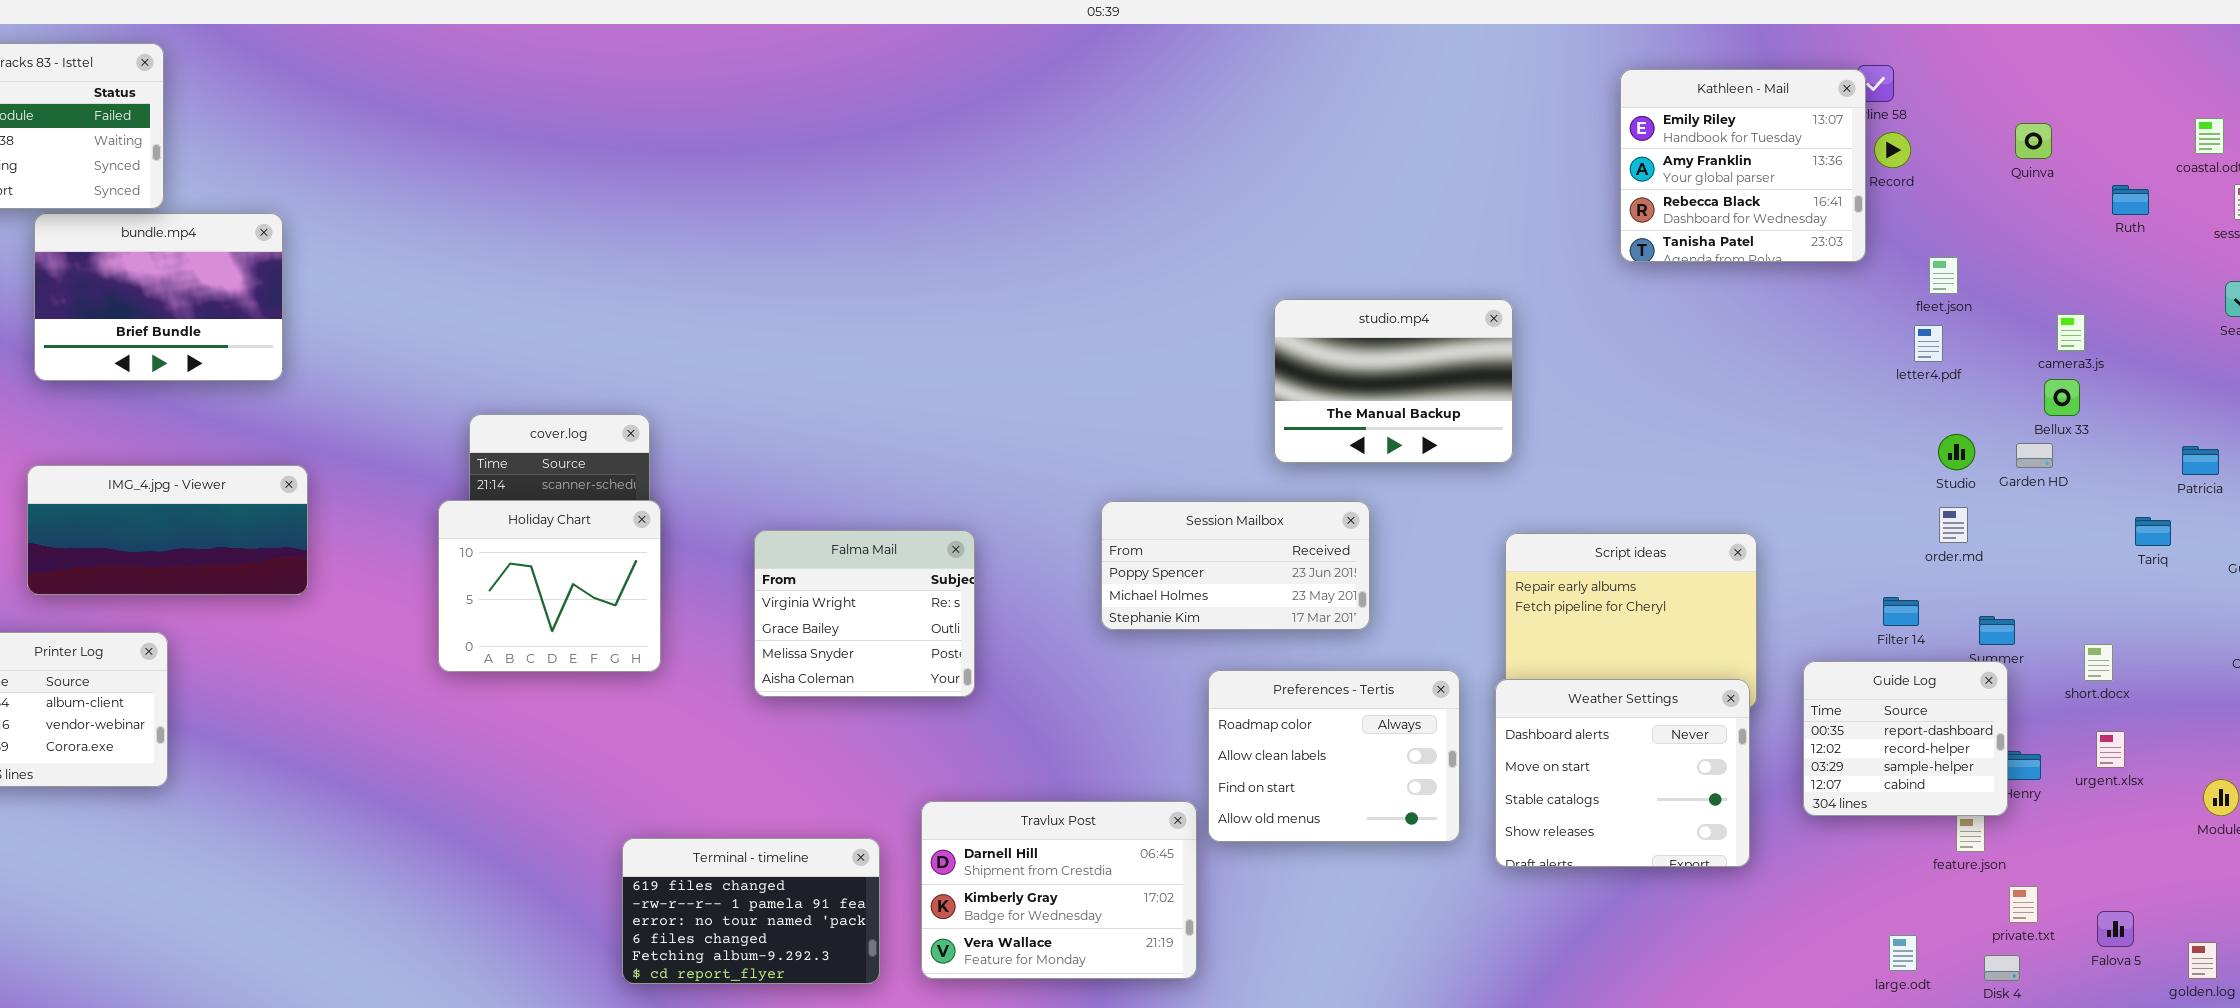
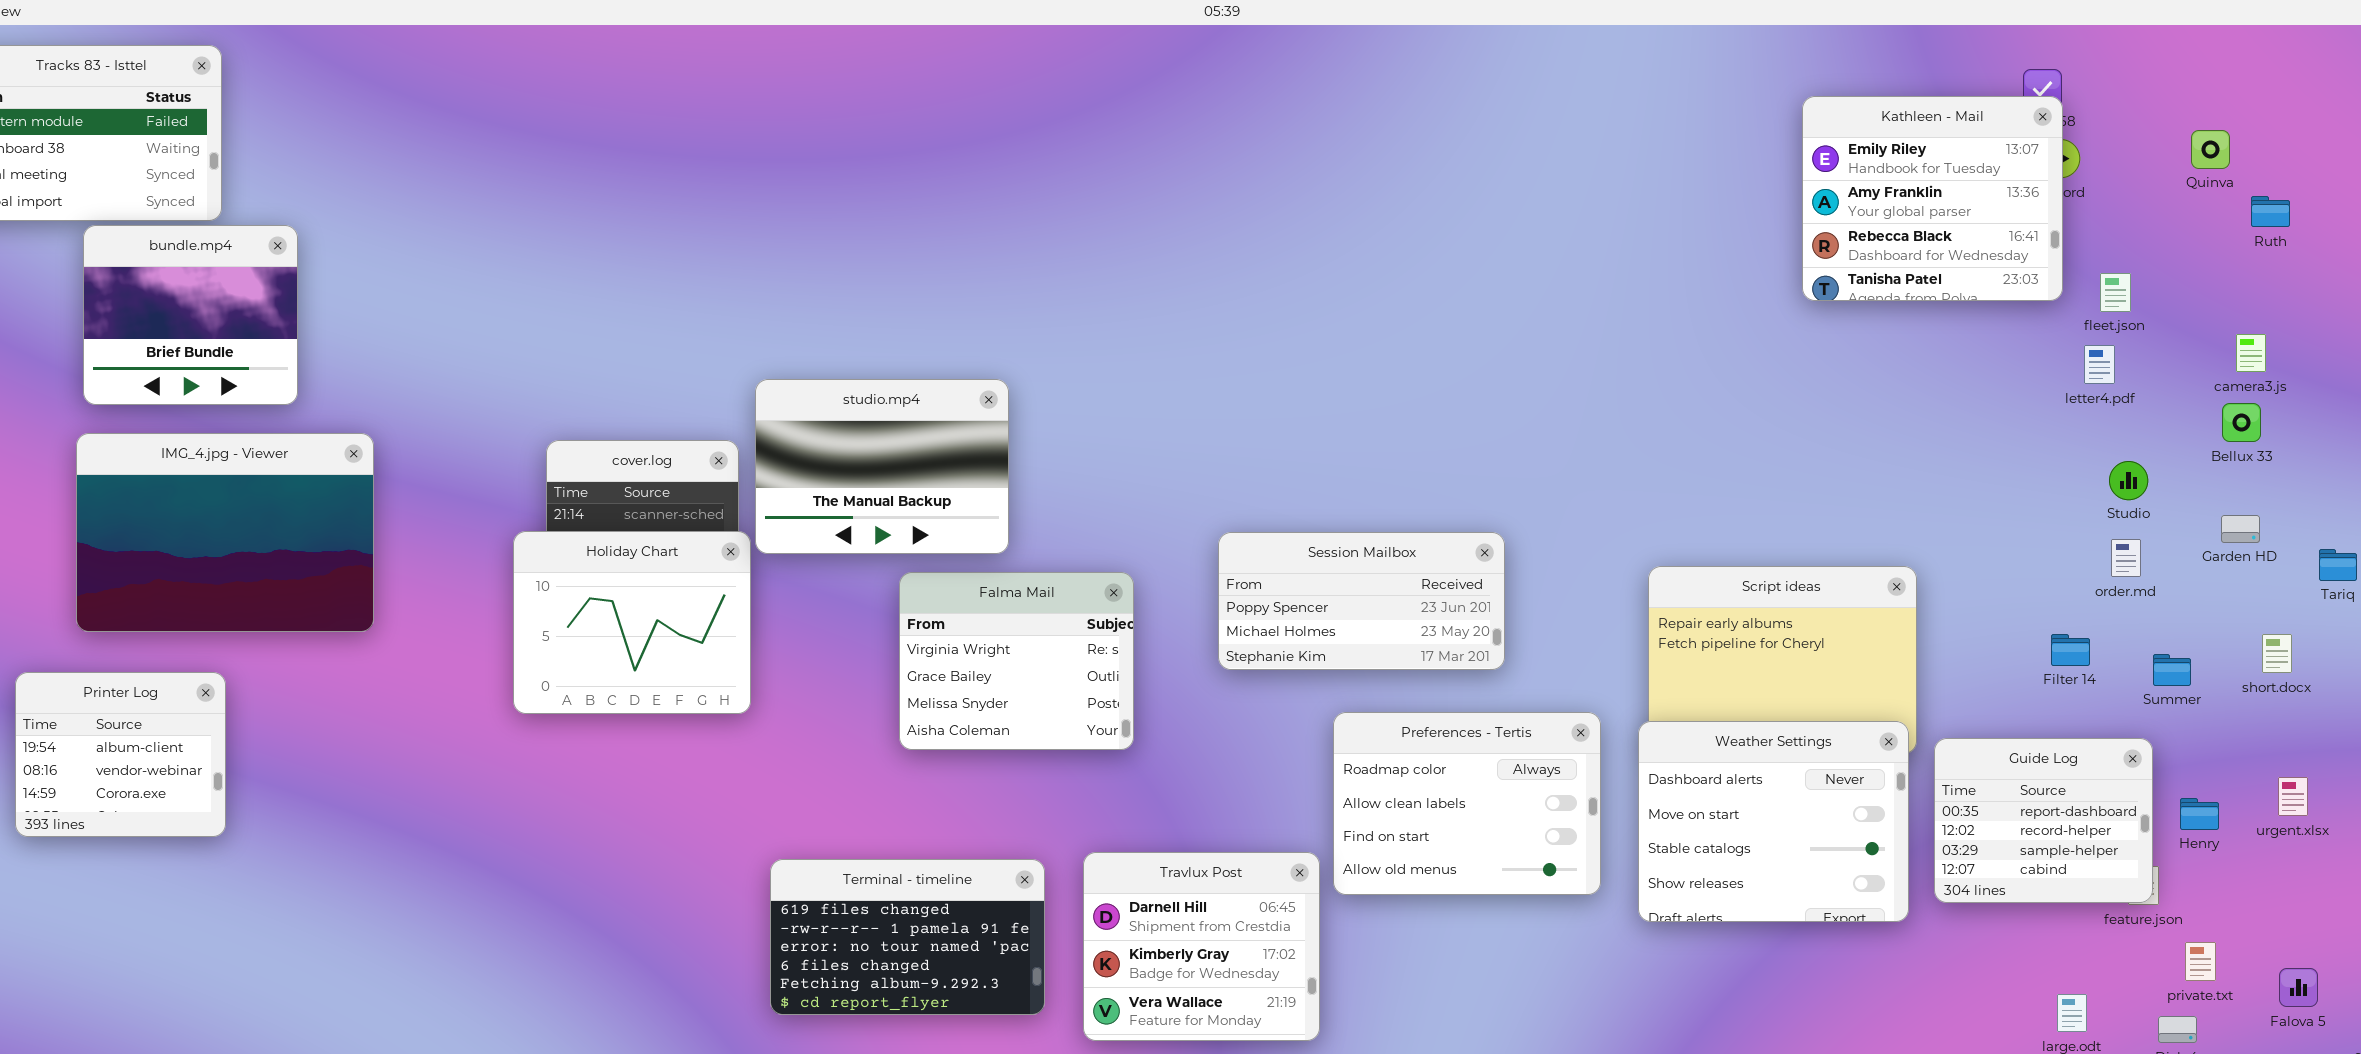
Kathleen - Mail: [1620,69,1866,262] -> [1802,96,2063,301], moved
Ruth: [2112,185,2149,215] -> [2251,196,2290,227], moved
bundle.mp4: [34,213,283,381] -> [83,225,298,405], resized
studio.mp4: [1274,299,1513,463] -> [755,379,1009,554], moved
Garden HD: [2016,443,2053,468] -> [2221,515,2260,543], moved
IMG_4.jpg - Viewer: [27,465,308,595] -> [76,433,374,632], resized
Falma Mail: [754,530,975,697] -> [899,572,1134,750], moved
short.docx: [2084,644,2113,681] -> [2262,634,2292,673], moved
Guide Log: [1803,661,2008,816] -> [1934,738,2153,903], moved
Travlux Post: [921,801,1197,979] -> [1083,852,1320,1041], resized
Terminal - timeline: [622,838,880,984] -> [770,859,1045,1015], moved

